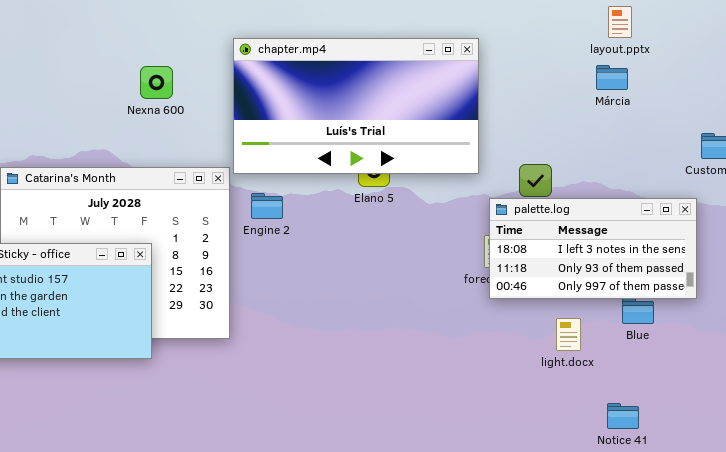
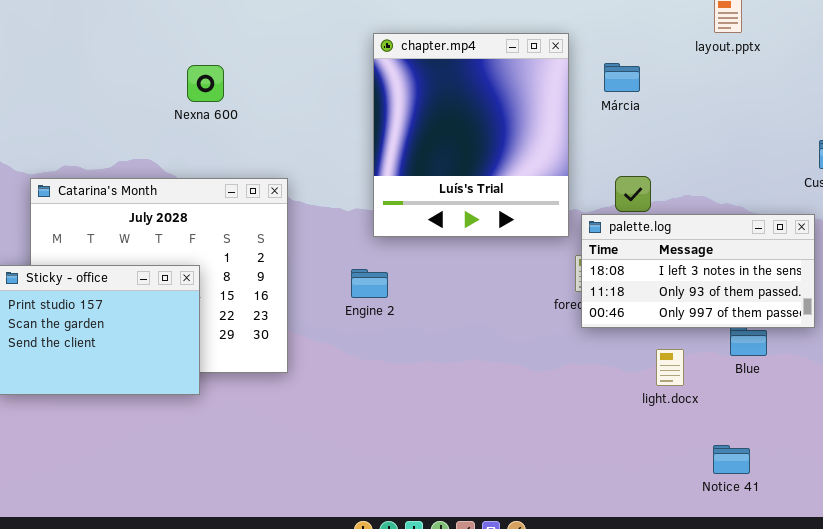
chapter.mp4: [233,38,479,174] -> [373,33,569,237], resized
Márcia: [596,65,628,90] -> [604,63,640,92], moved
Engine 2: [251,193,283,219] -> [351,269,388,298], moved

